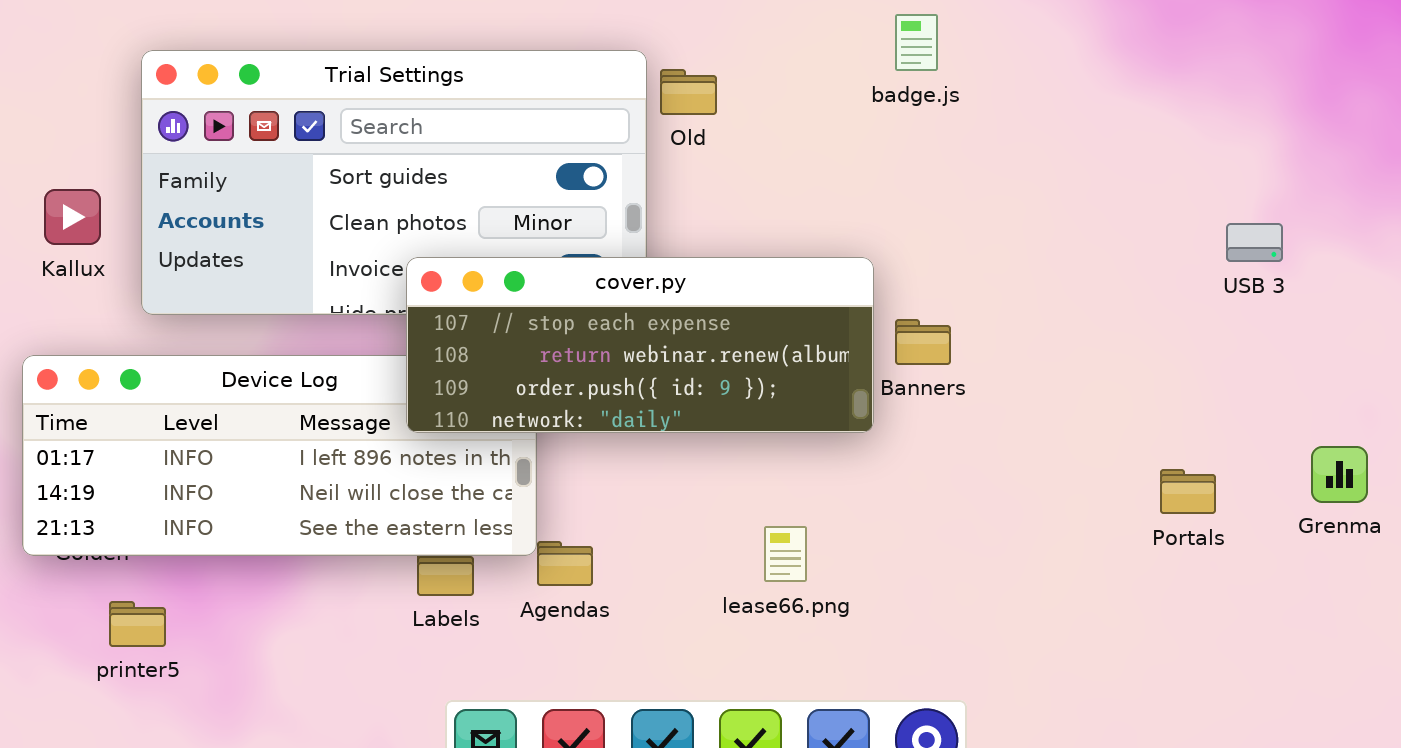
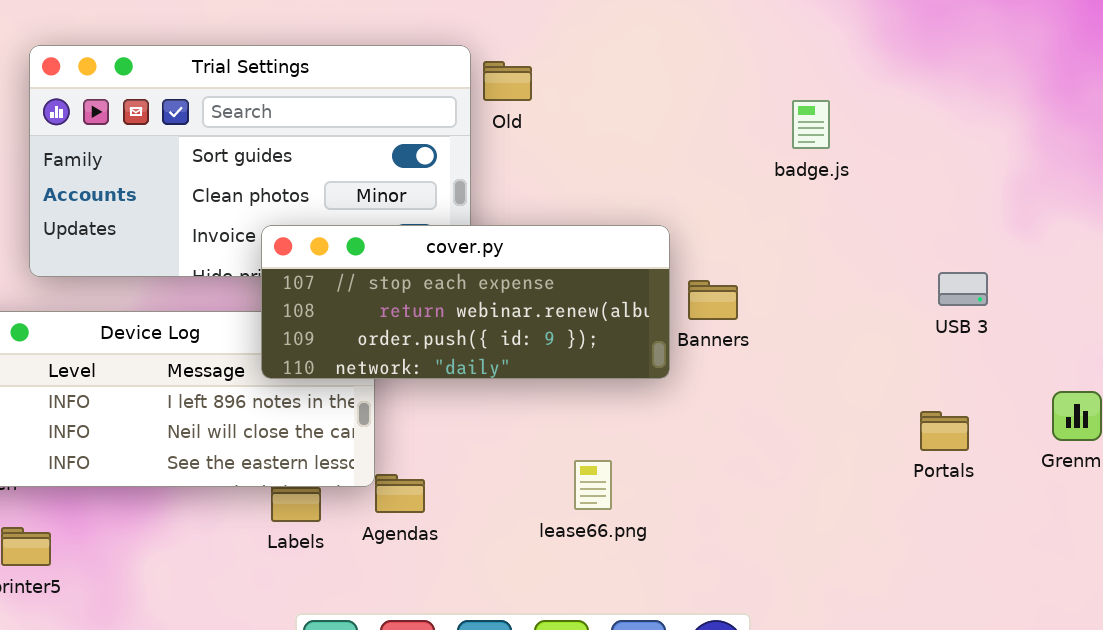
badge.js: [895,14,938,71] -> [792,100,830,149], moved
USB 3: [1226,223,1283,262] -> [938,272,988,306], moved

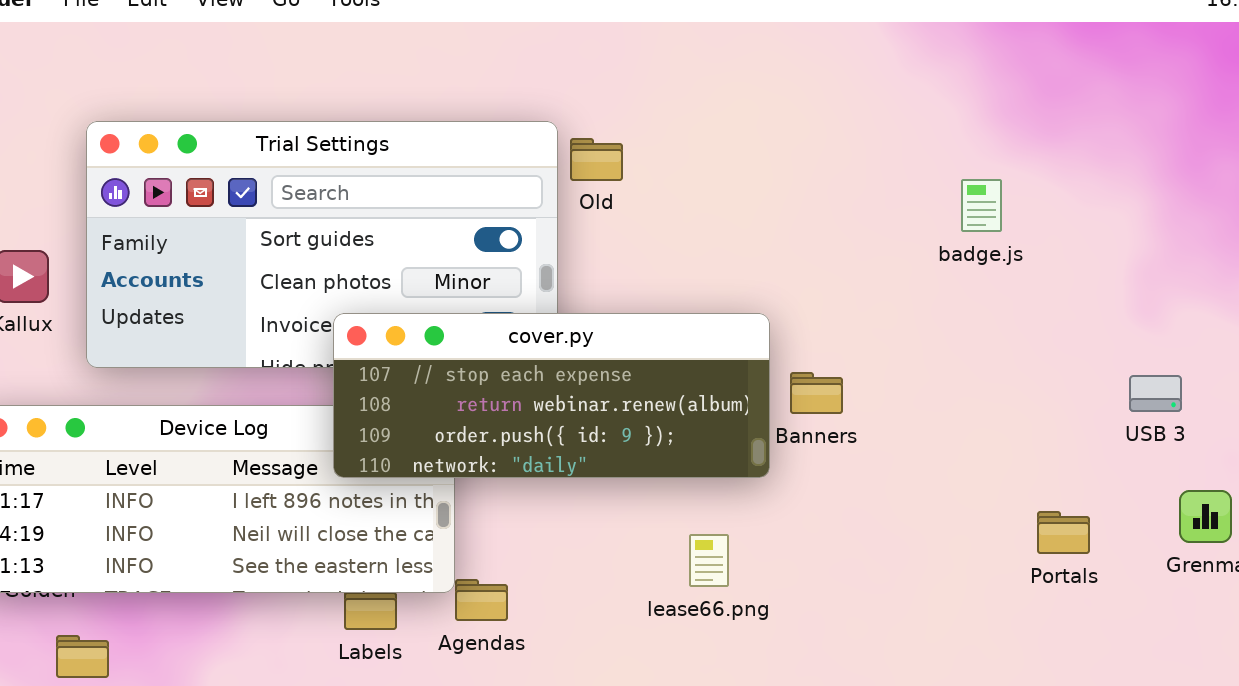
badge.js: [792,100,830,149] -> [961,179,1002,232], moved
USB 3: [938,272,988,306] -> [1129,375,1182,412], moved
lease66.png: [574,460,612,510] -> [689,534,729,587], moved

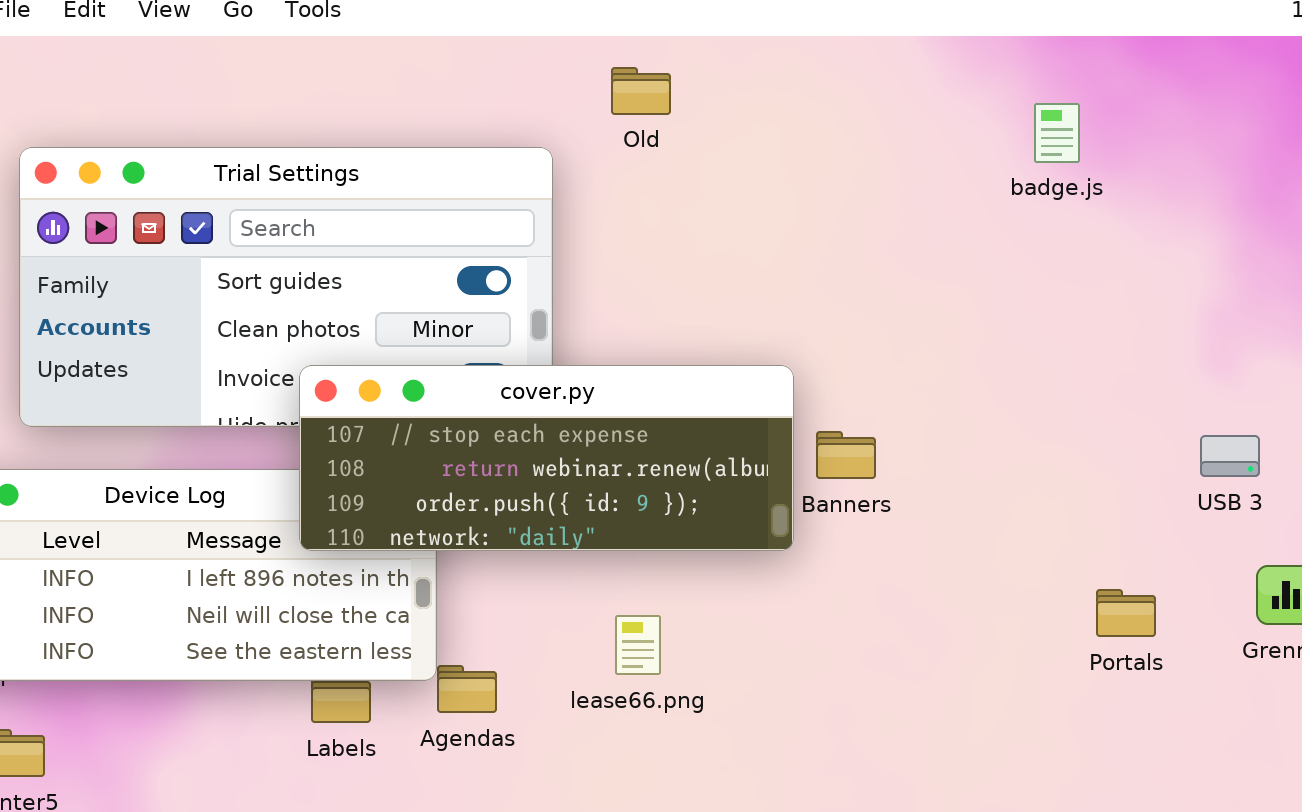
Old: [570,138,623,181] -> [611,67,671,115], moved
badge.js: [961,179,1002,232] -> [1034,103,1080,163], moved
lease66.png: [689,534,729,587] -> [615,615,661,675], moved

